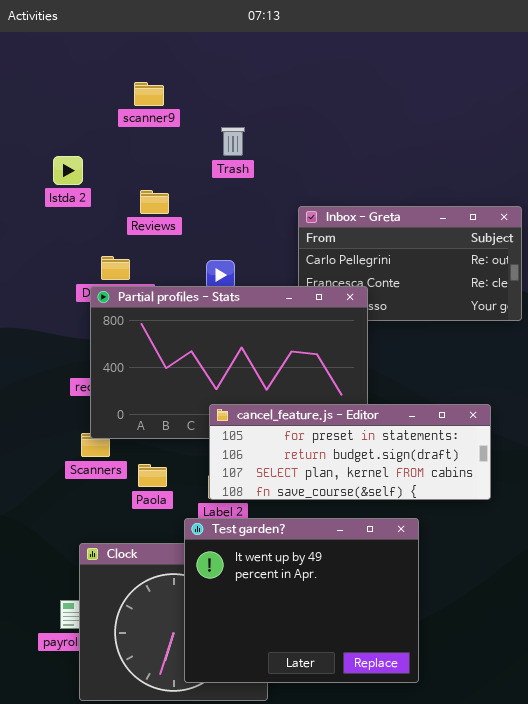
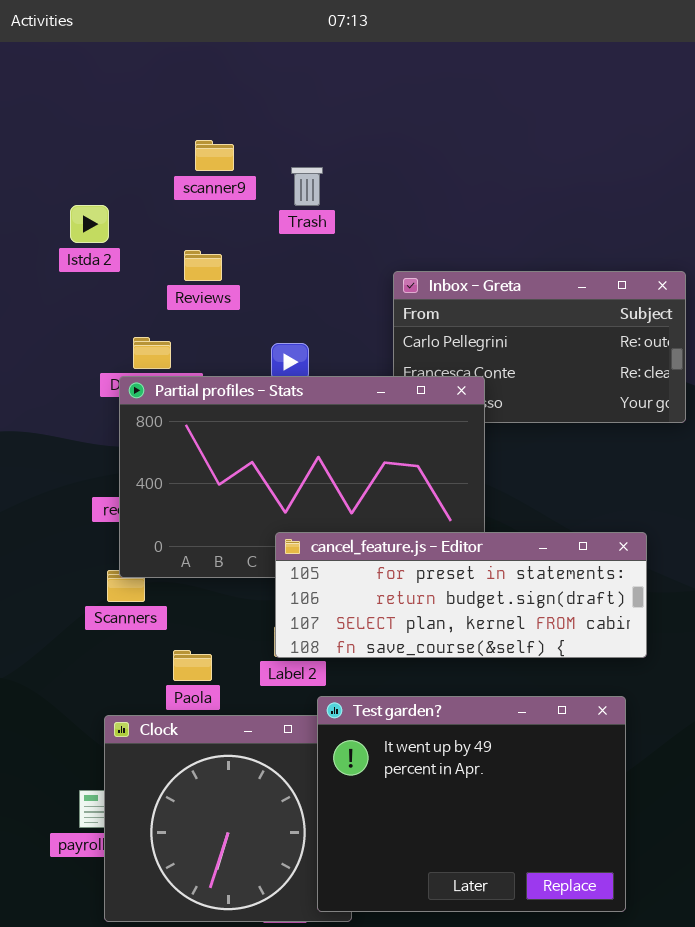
scanner9: [134,82,164,106] -> [195,140,234,171], moved
Paola: [138,464,167,487] -> [173,650,212,681], moved
Test garden?: [184,518,419,683] -> [317,696,626,912], moved

